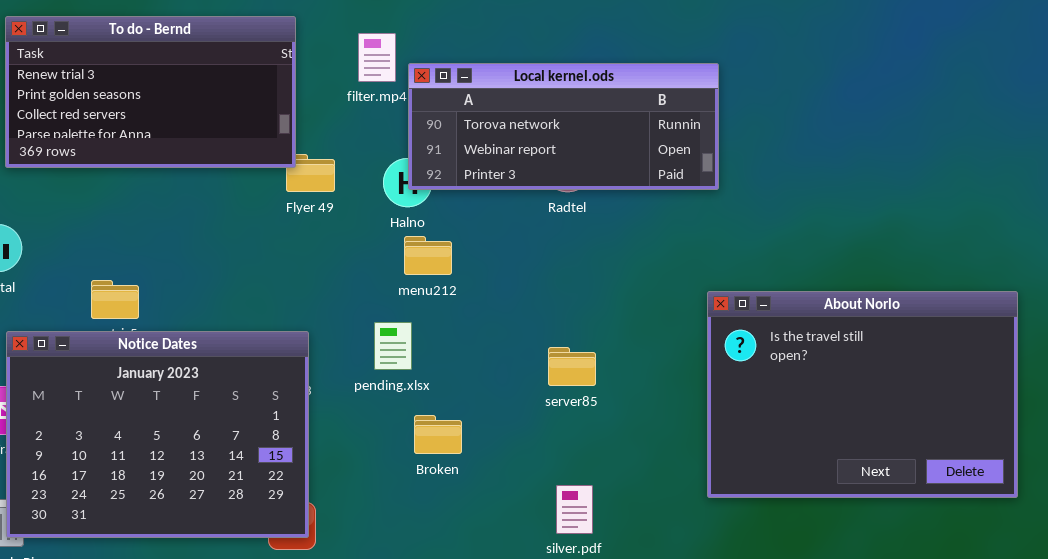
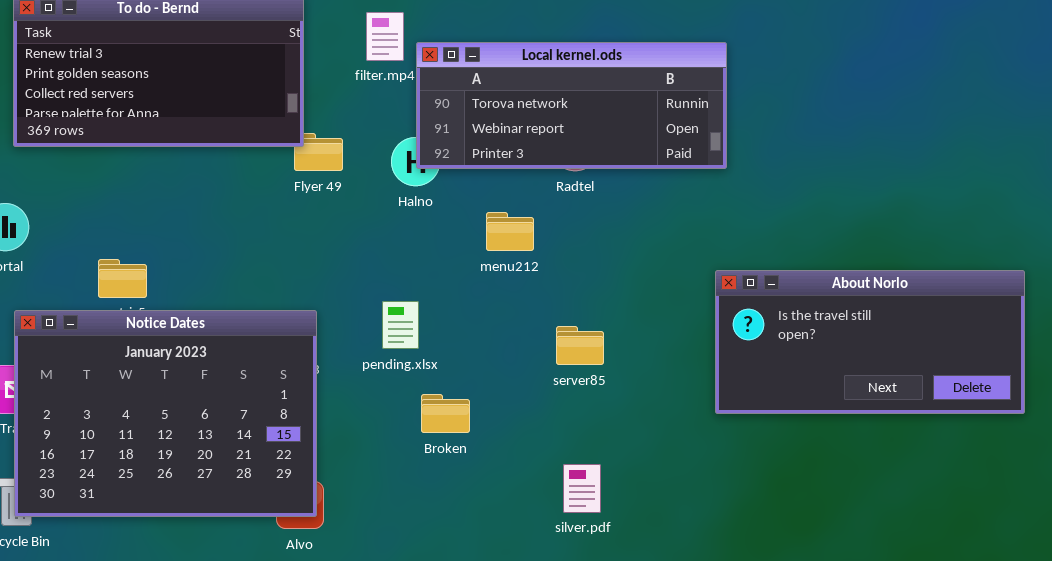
menu212: [404,236,452,275] -> [486,212,534,251], moved
About Norlo: [707,291,1018,498] -> [715,270,1025,414], resized

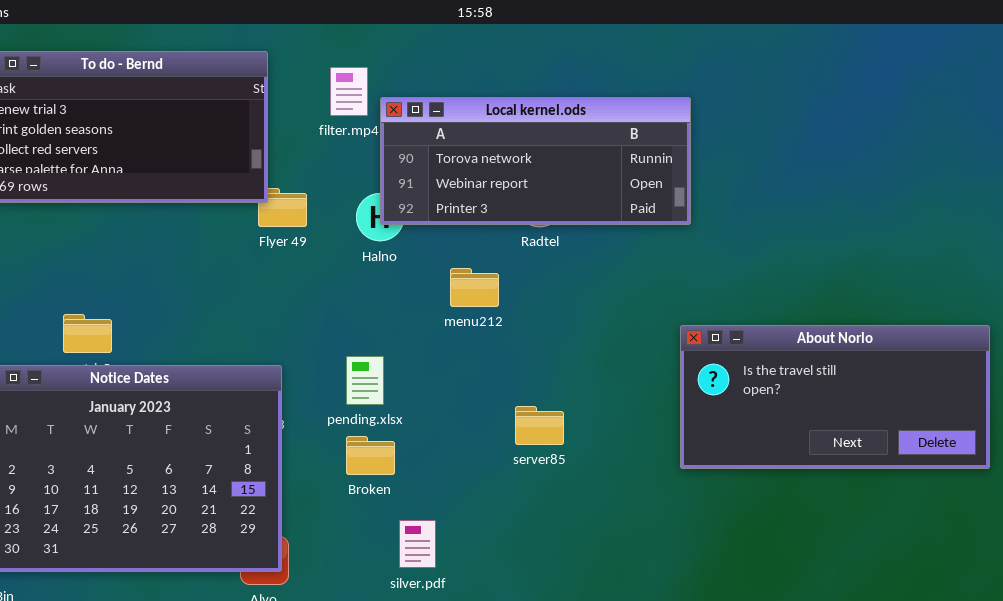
server85: [556,326,604,365] -> [515,406,564,445], moved
Broken: [421,394,470,433] -> [346,436,395,475], moved
silver.pdf: [563,464,601,513] -> [399,520,436,568], moved

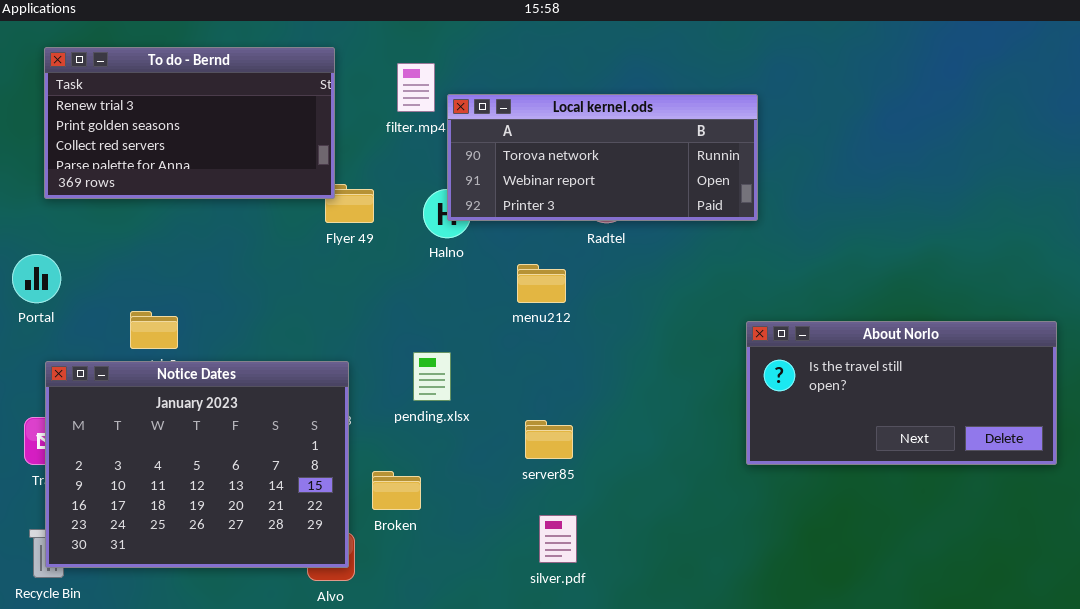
server85: [515,406,564,445] -> [525,420,573,459], moved
Broken: [346,436,395,475] -> [372,471,421,510], moved
silver.pdf: [399,520,436,568] -> [539,515,577,563], moved

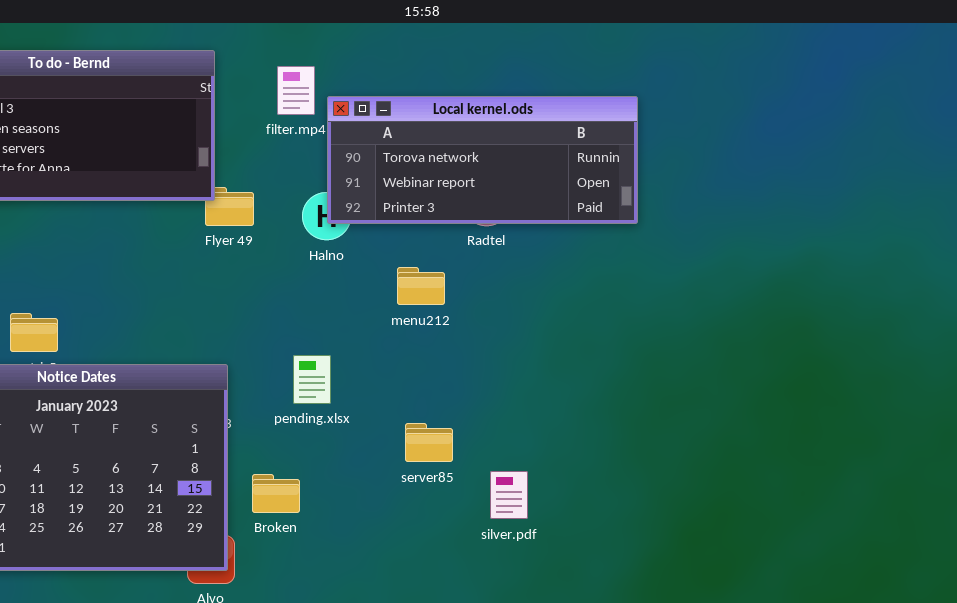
About Norlo: [746,321,1057,465] -> none, closed
silver.pdf: [539,515,577,563] -> [490,471,528,519], moved

